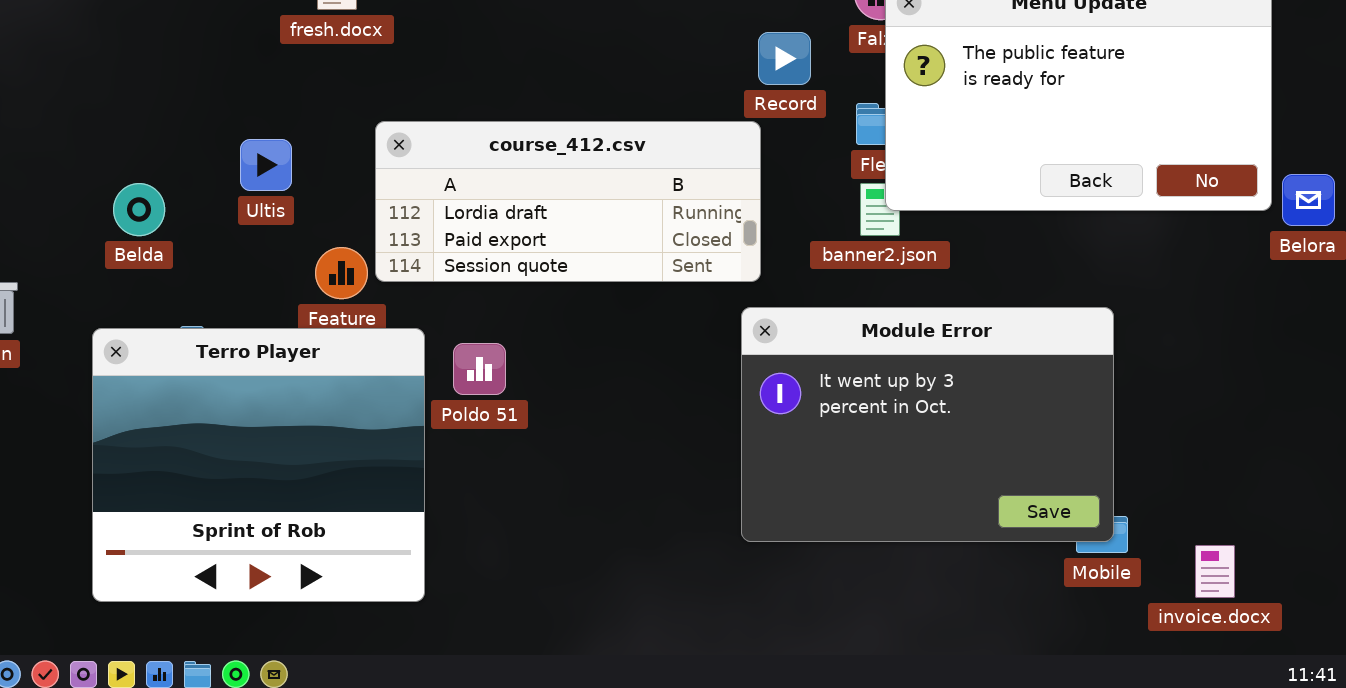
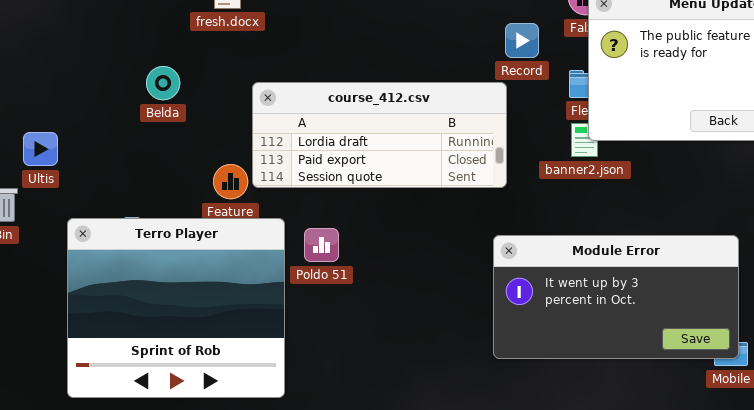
Ultis: [240,139,292,191] -> [23,132,58,166], moved
Belda: [113,183,165,236] -> [146,66,180,100], moved
Module Error: [741,307,1114,542] -> [493,235,739,359], resized

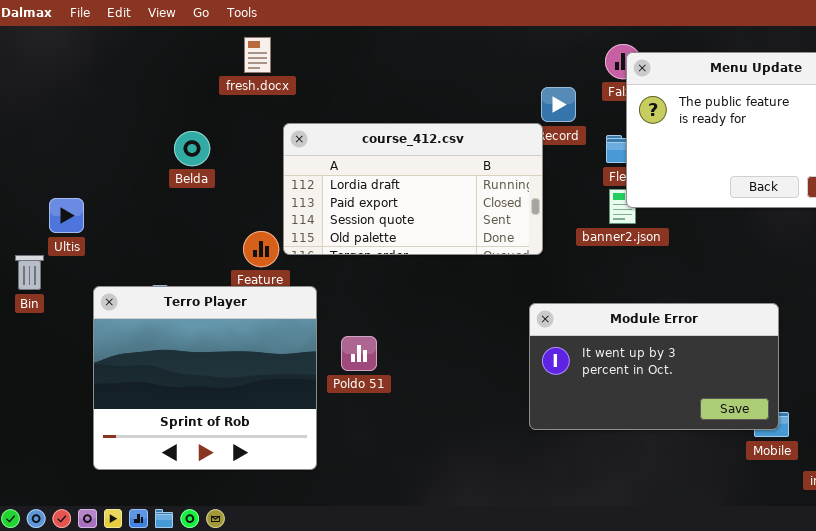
course_412.csv: [252,82,507,188] -> [283,123,543,255], resized
Poldo 51: [304,228,339,262] -> [341,336,377,371], moved

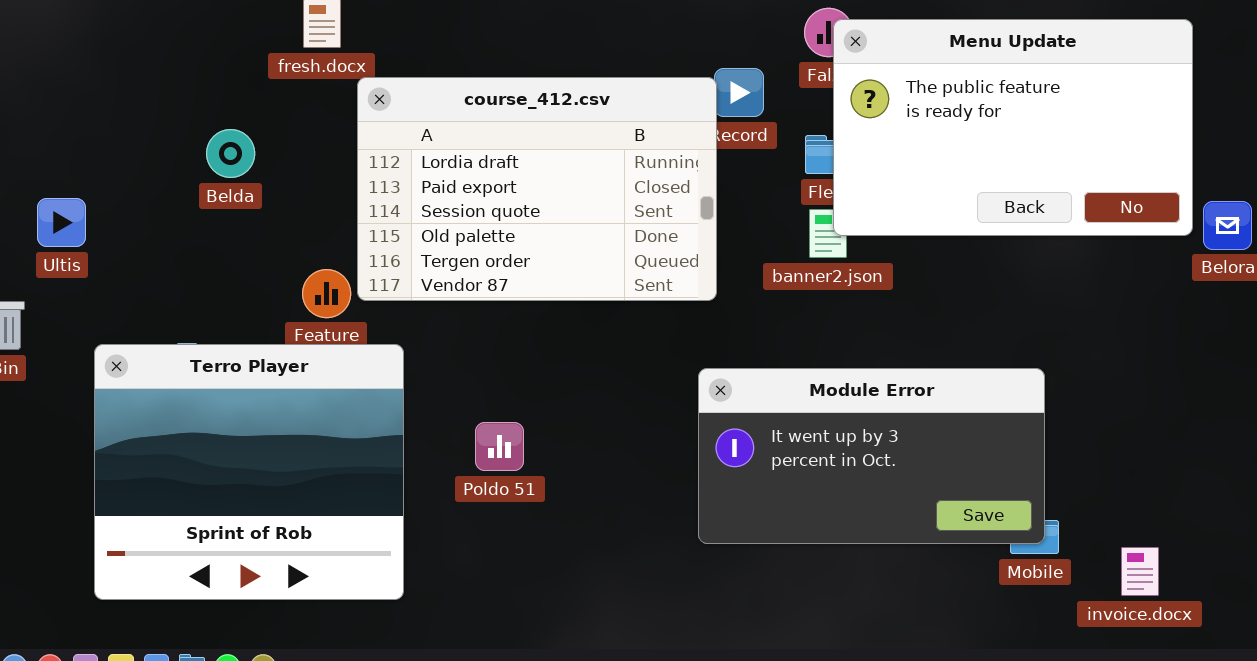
course_412.csv: [283,123,543,255] -> [357,77,717,301], resized
Ultis: [49,198,84,233] -> [37,198,86,247], moved
Poldo 51: [341,336,377,371] -> [475,422,524,471], moved

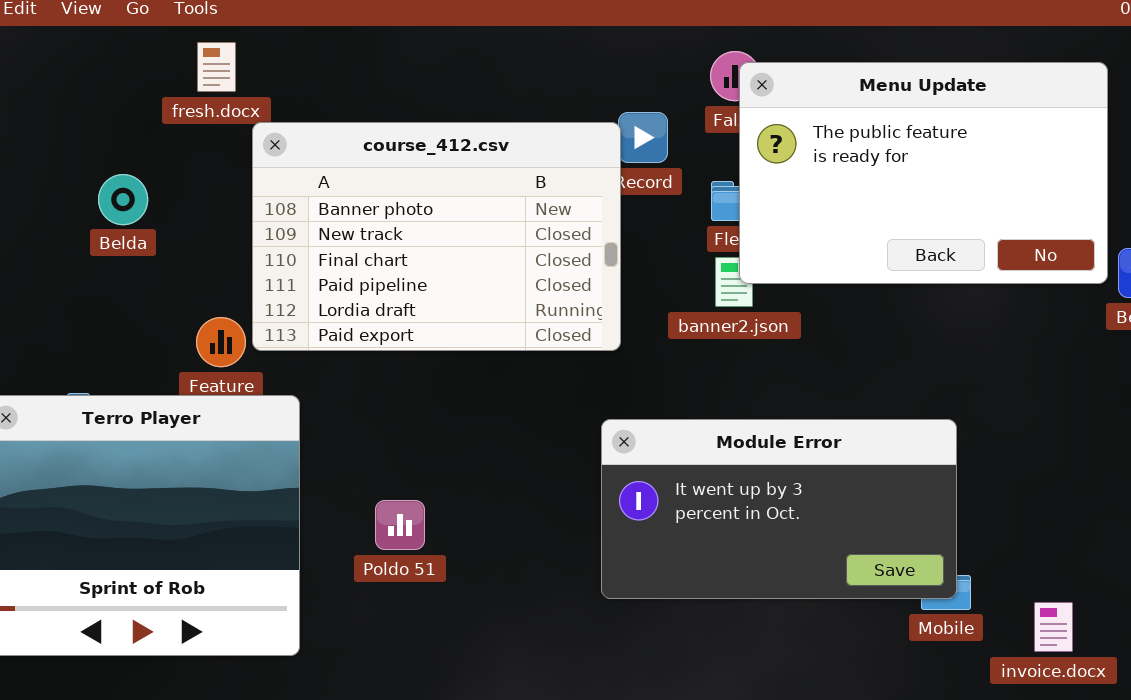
course_412.csv: [357,77,717,301] -> [252,122,621,351], scrolled up 4 rows
Poldo 51: [475,422,524,471] -> [375,500,425,550], moved

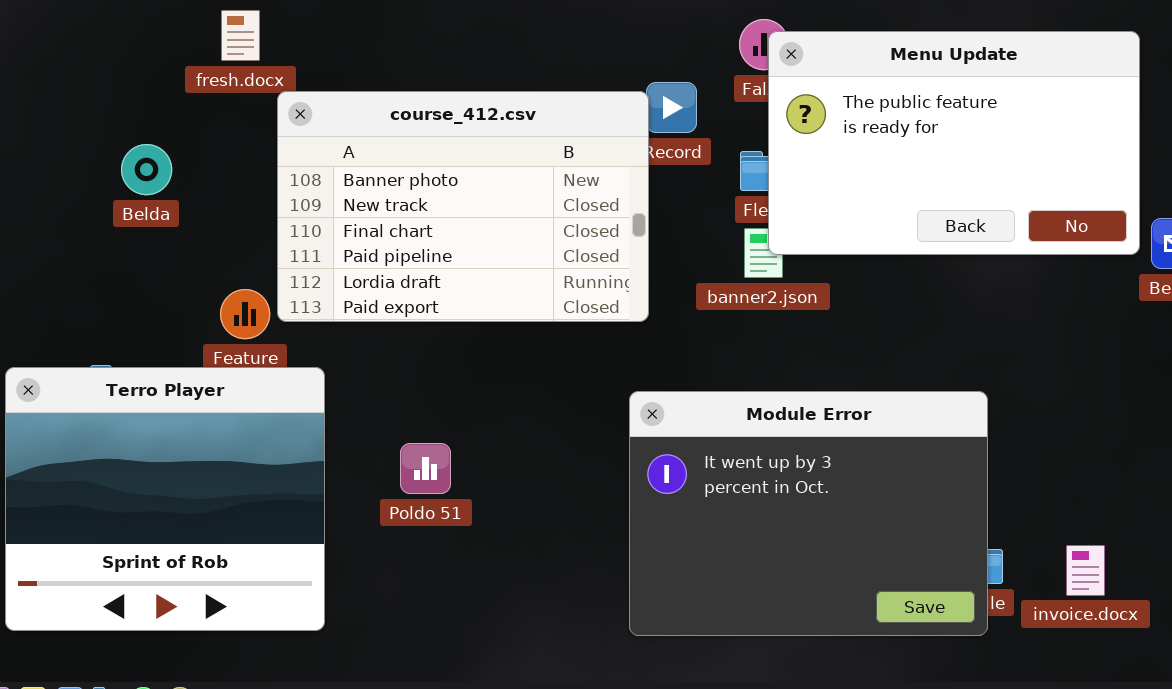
Module Error: [601,419,957,599] -> [629,391,988,636], resized
Poldo 51: [375,500,425,550] -> [400,443,451,494], moved
invoice.docx: [1034,602,1073,652] -> [1066,545,1105,596], moved

